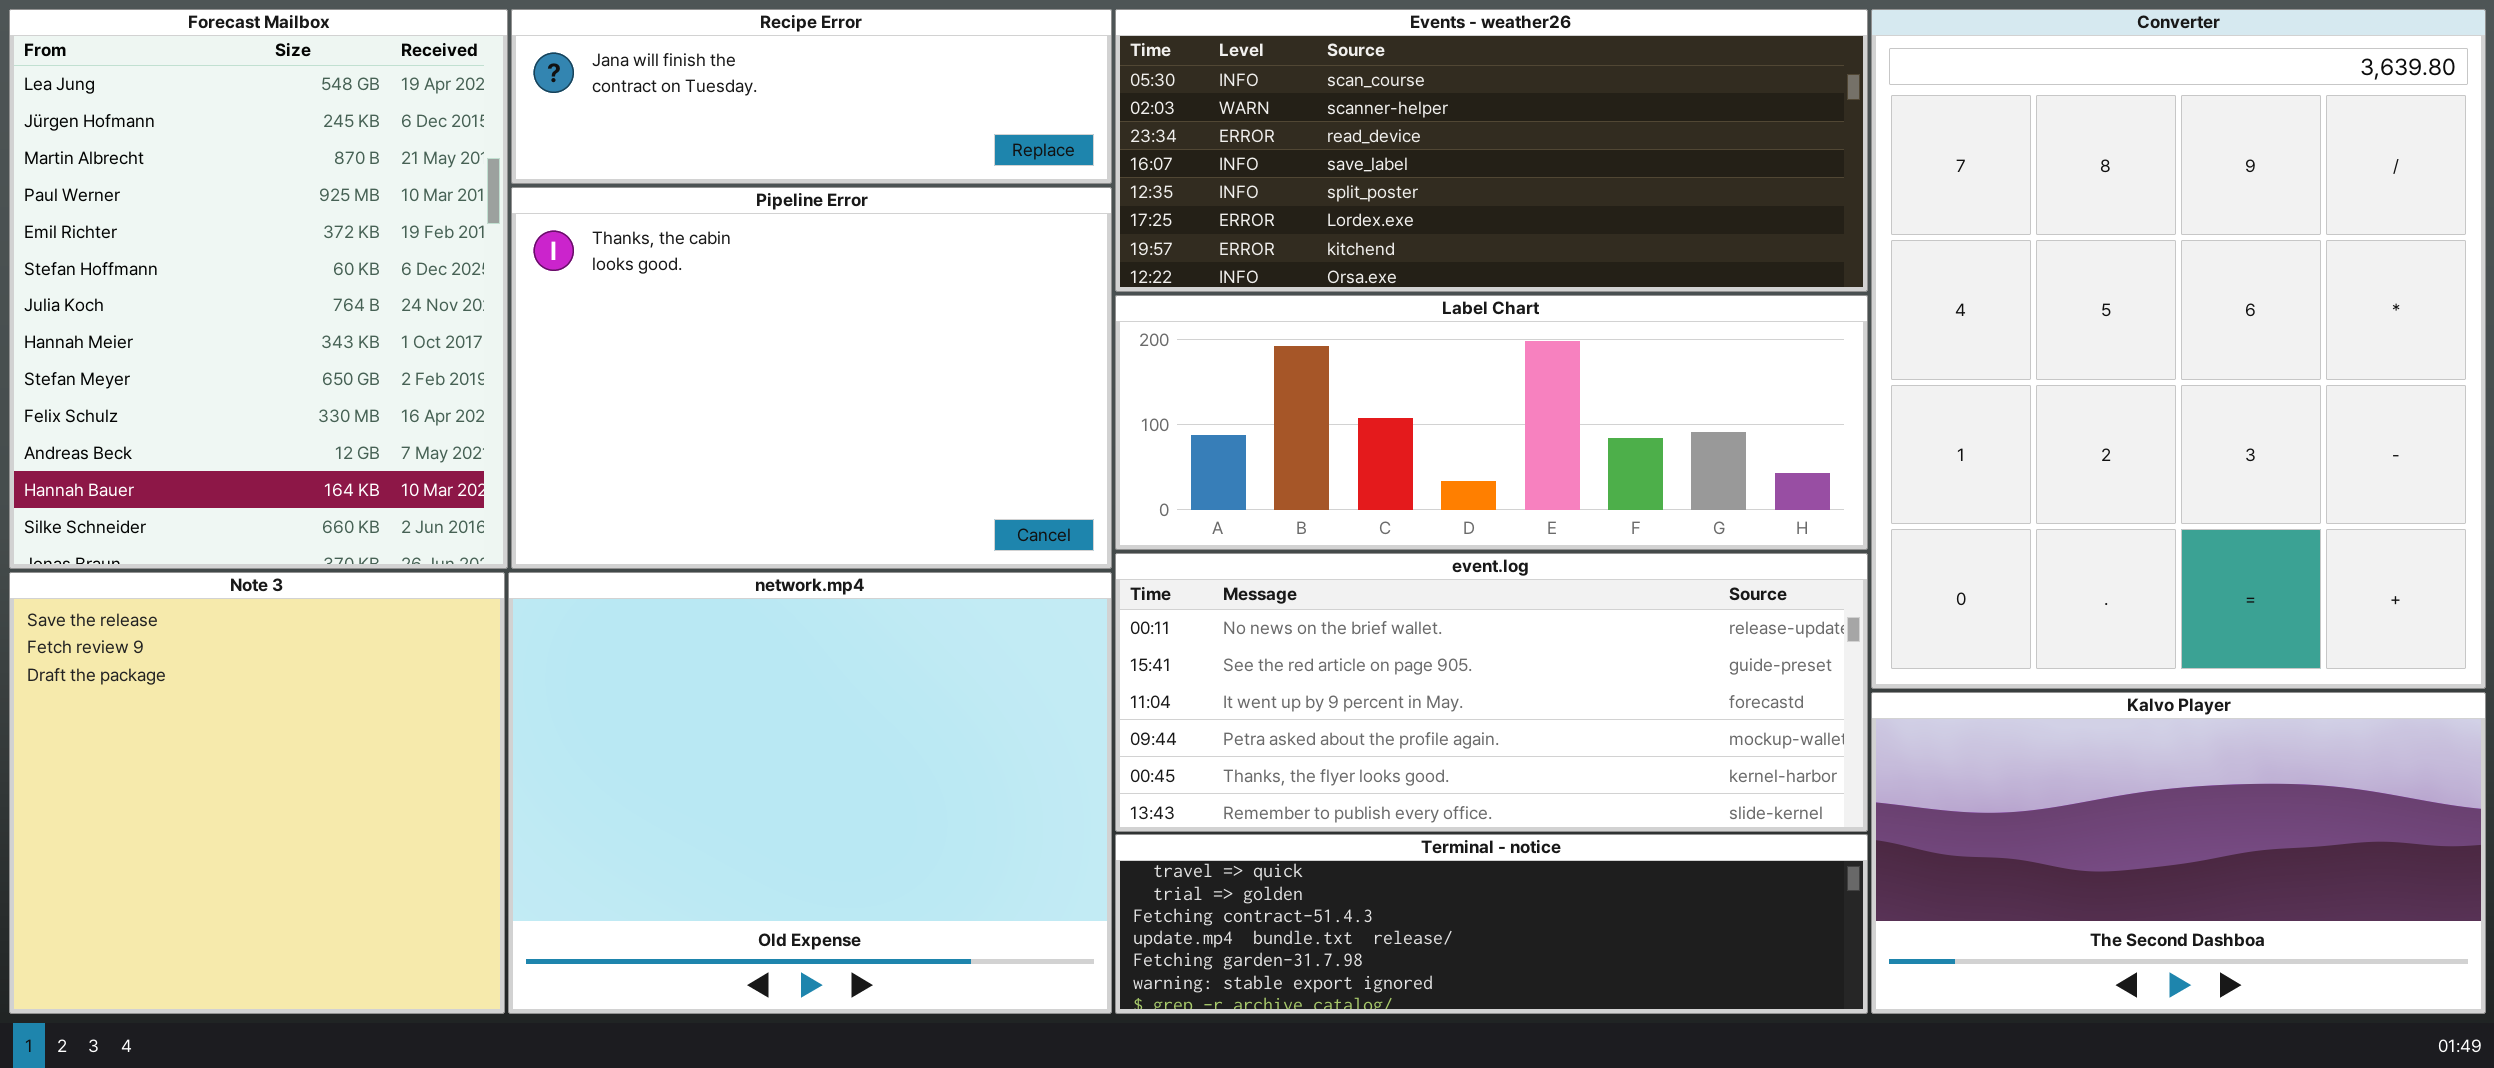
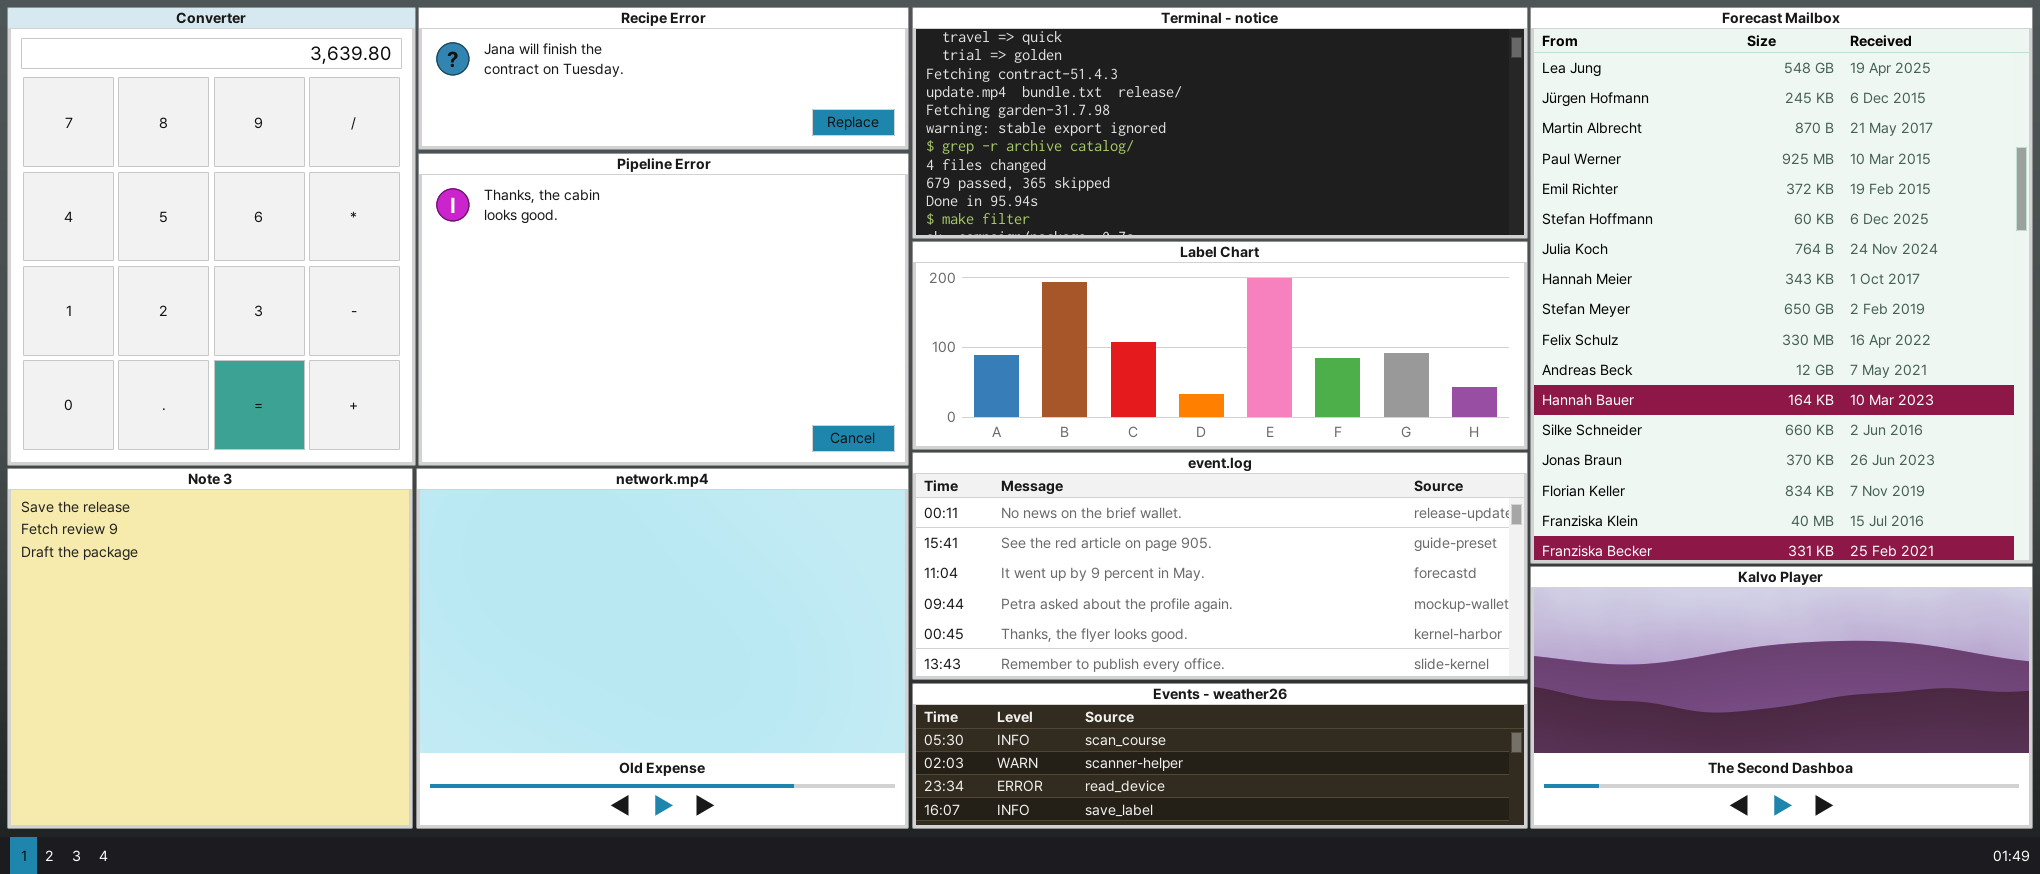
Forecast Mailbox: [9,9,508,569] -> [1530,7,2033,564], moved, resized
Events - weather26: [1115,9,1868,292] -> [912,683,1528,829], moved, resized
Converter: [1871,9,2486,689] -> [7,7,416,466], moved, resized
Terminal - notice: [1115,834,1868,1014] -> [912,7,1528,239], moved, resized

